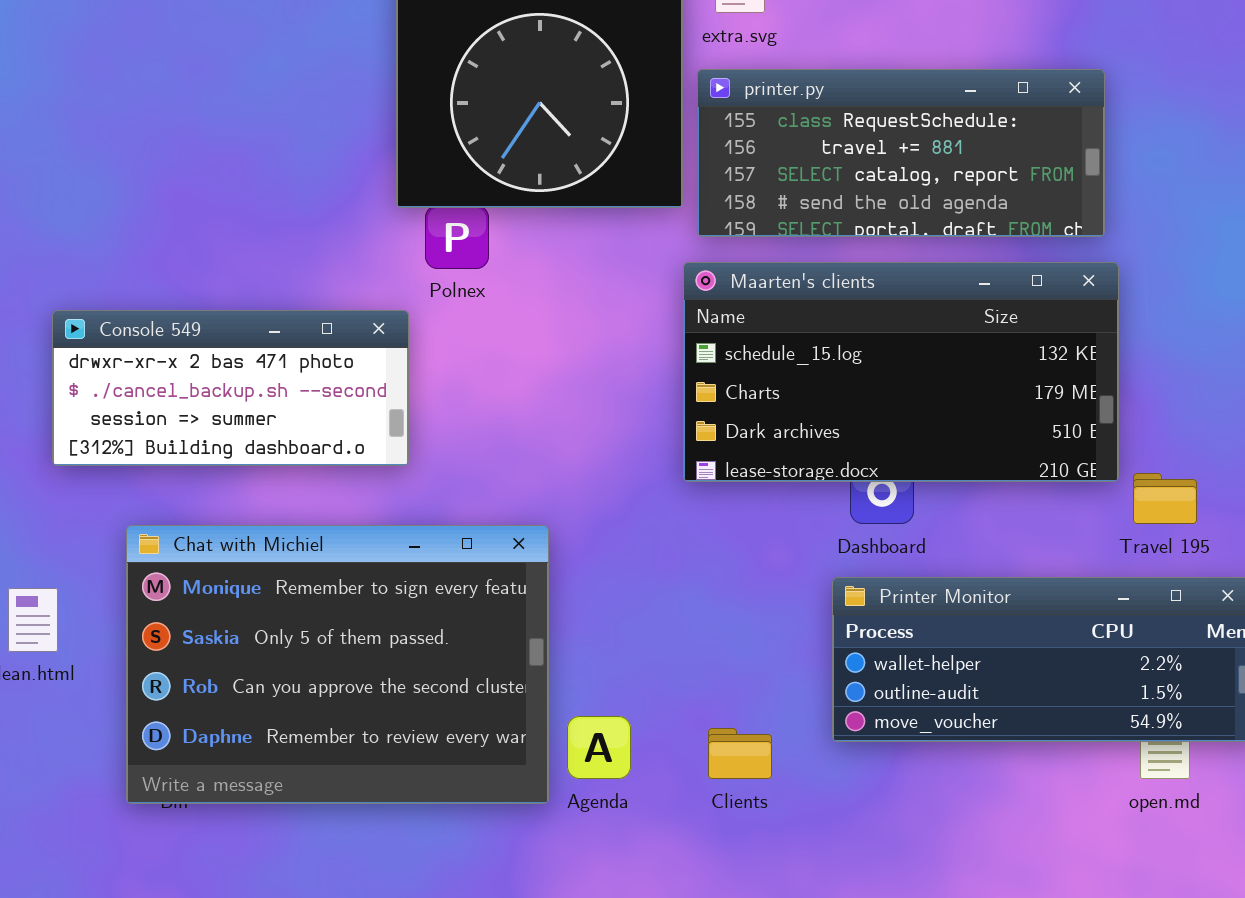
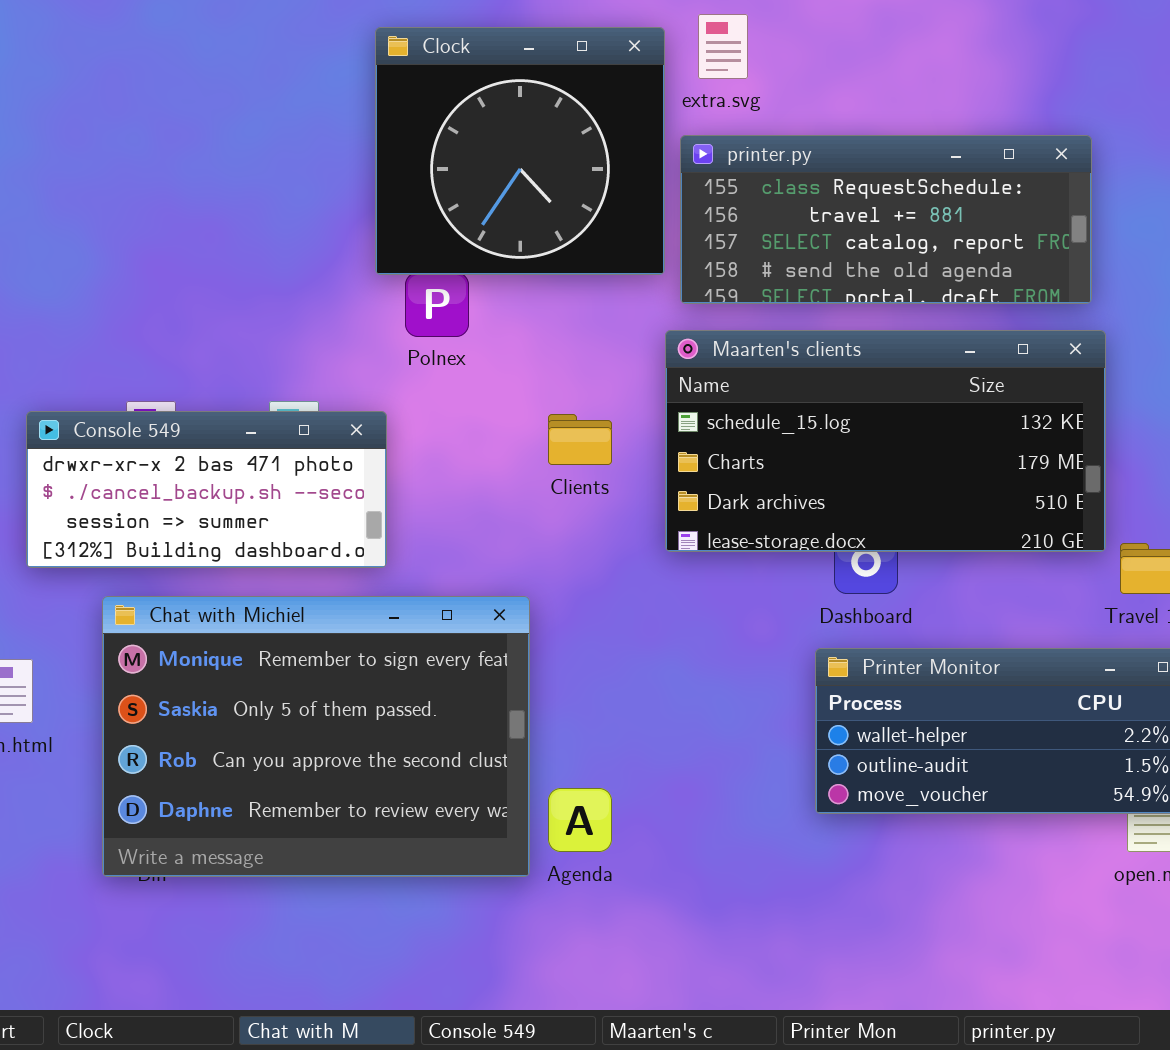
Console 549: [52,310,409,466] -> [26,411,387,568], moved
Clients: [708,728,772,779] -> [548,414,612,465], moved

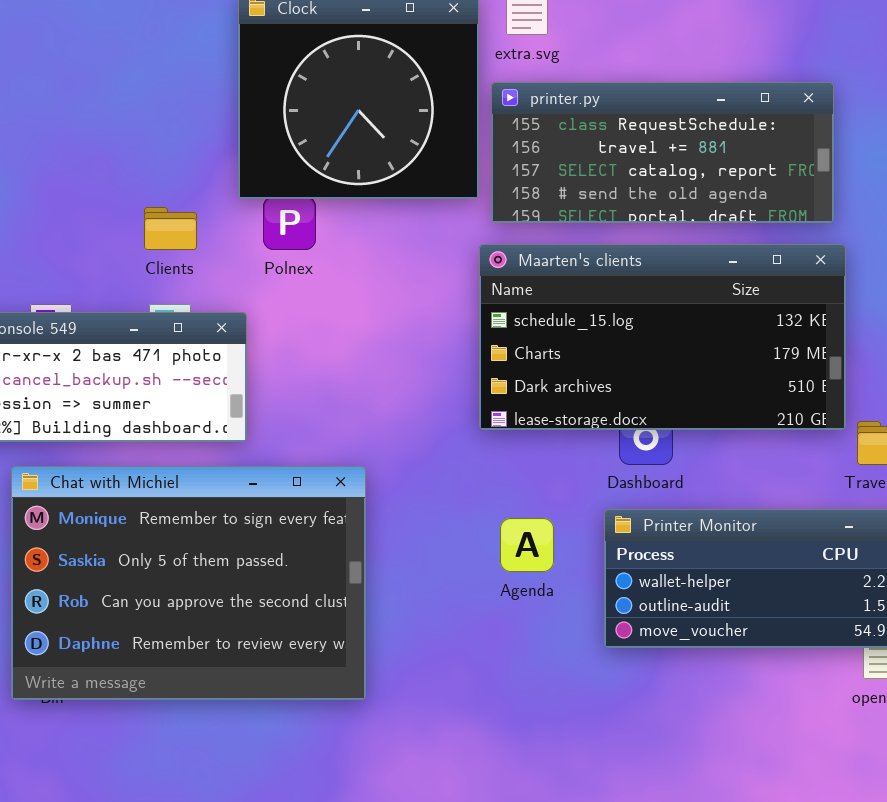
Clients: [548,414,612,465] -> [144,207,197,250], moved
Agenda: [548,788,612,852] -> [500,518,554,572], moved

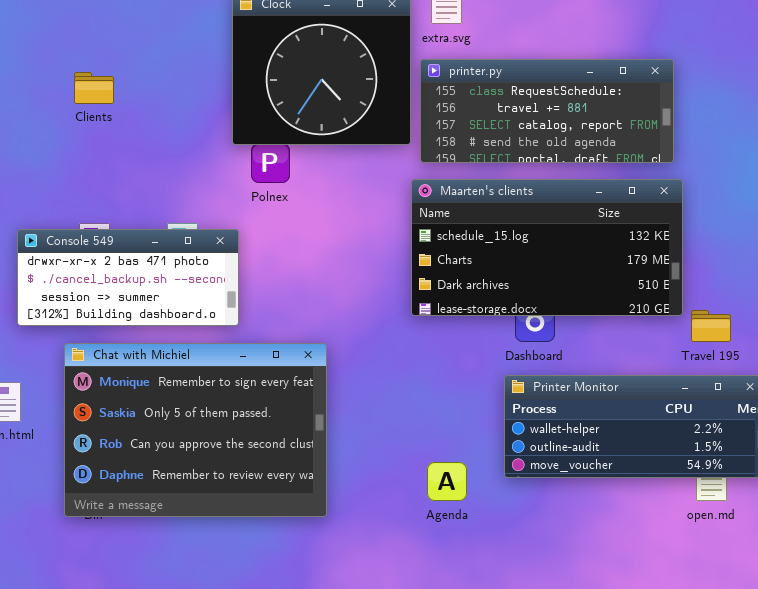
Clients: [144,207,197,250] -> [74,72,114,104], moved
Agenda: [500,518,554,572] -> [427,462,467,501], moved

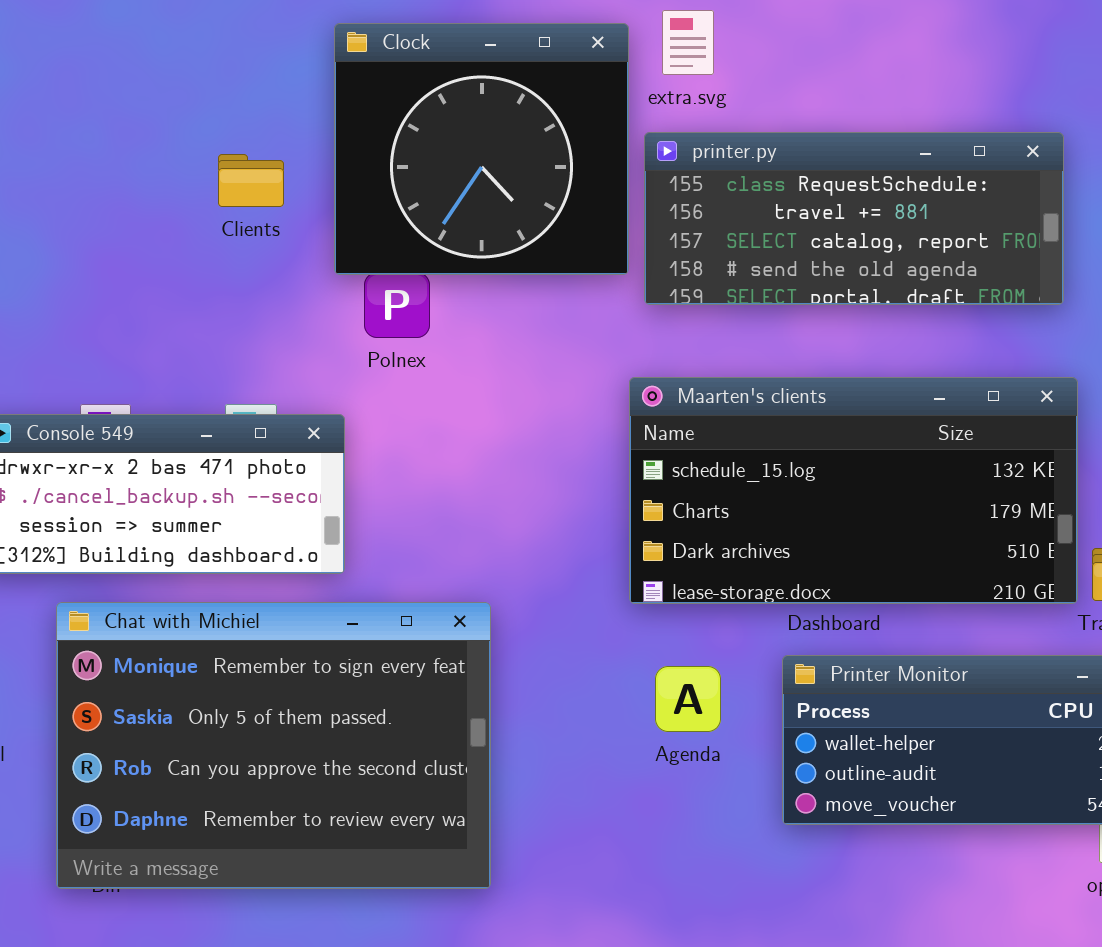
Clients: [74,72,114,104] -> [218,154,284,207], moved
Maarten's clients: [411,179,683,316] -> [629,377,1078,604], moved
Agenda: [427,462,467,501] -> [655,666,721,732], moved

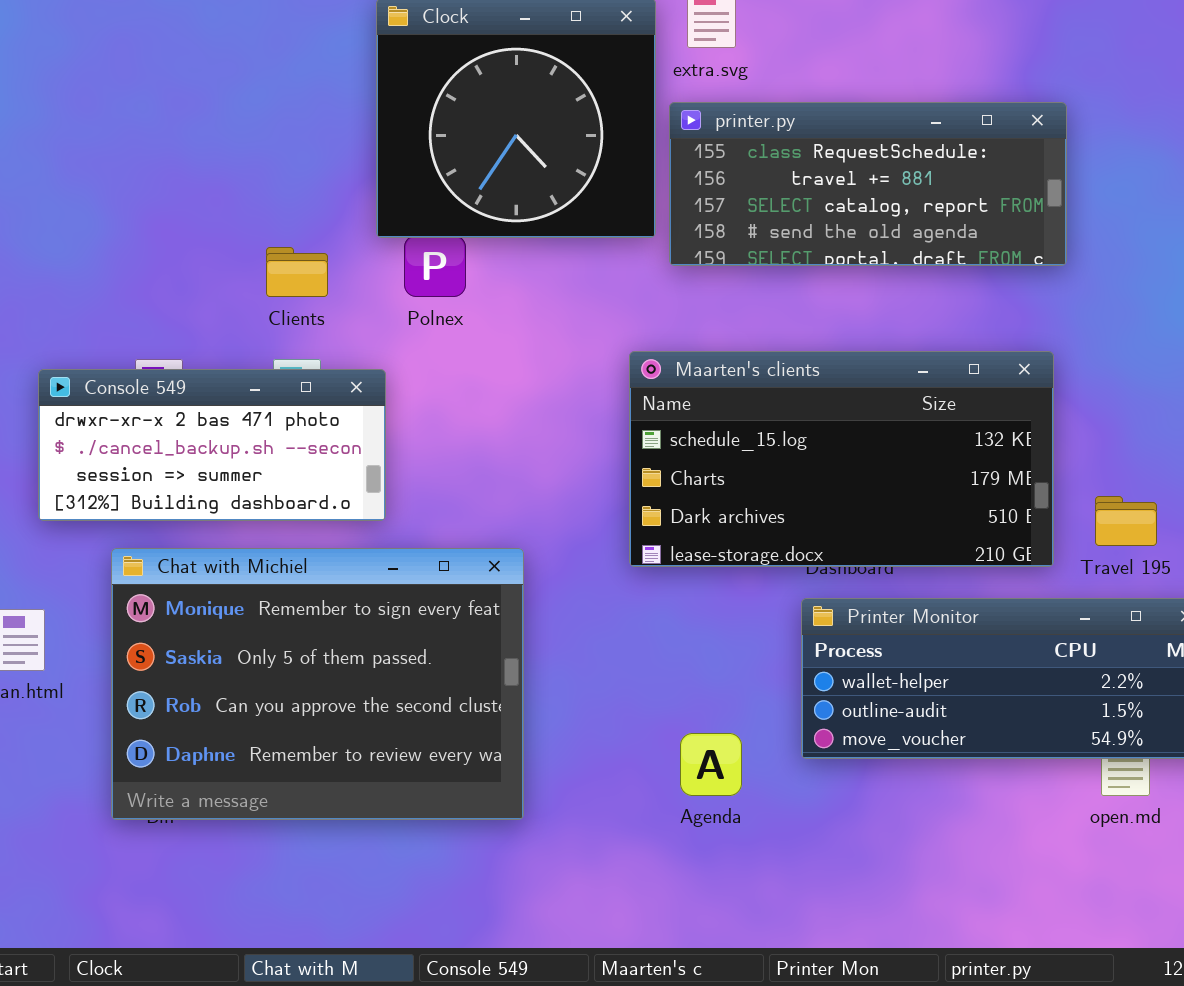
Clients: [218,154,284,207] -> [266,247,328,297], moved
Maarten's clients: [629,377,1078,604] -> [629,351,1054,567], moved
Agenda: [655,666,721,732] -> [680,733,742,796], moved

